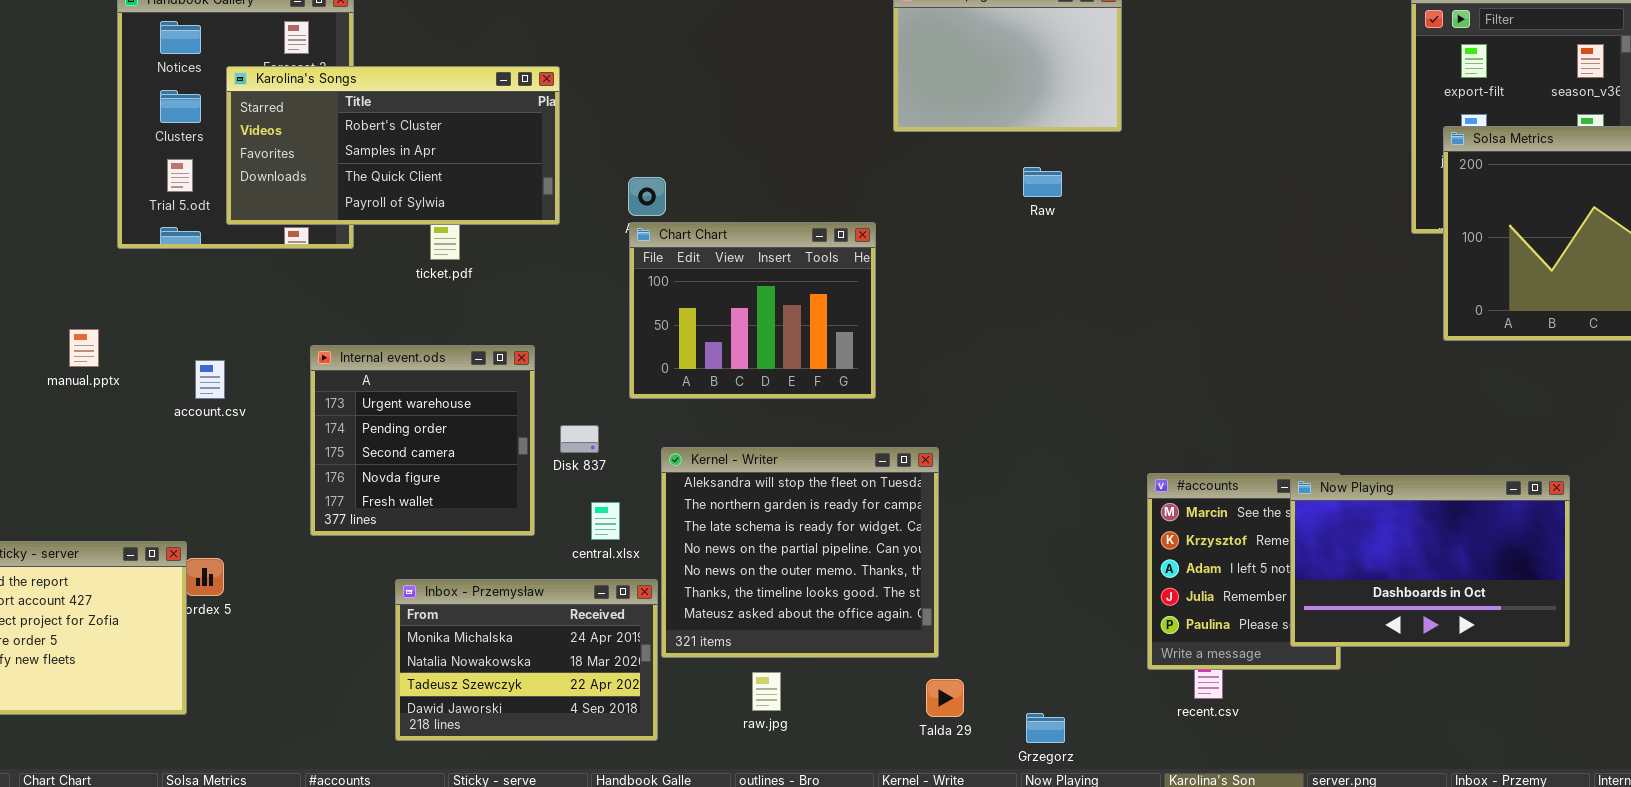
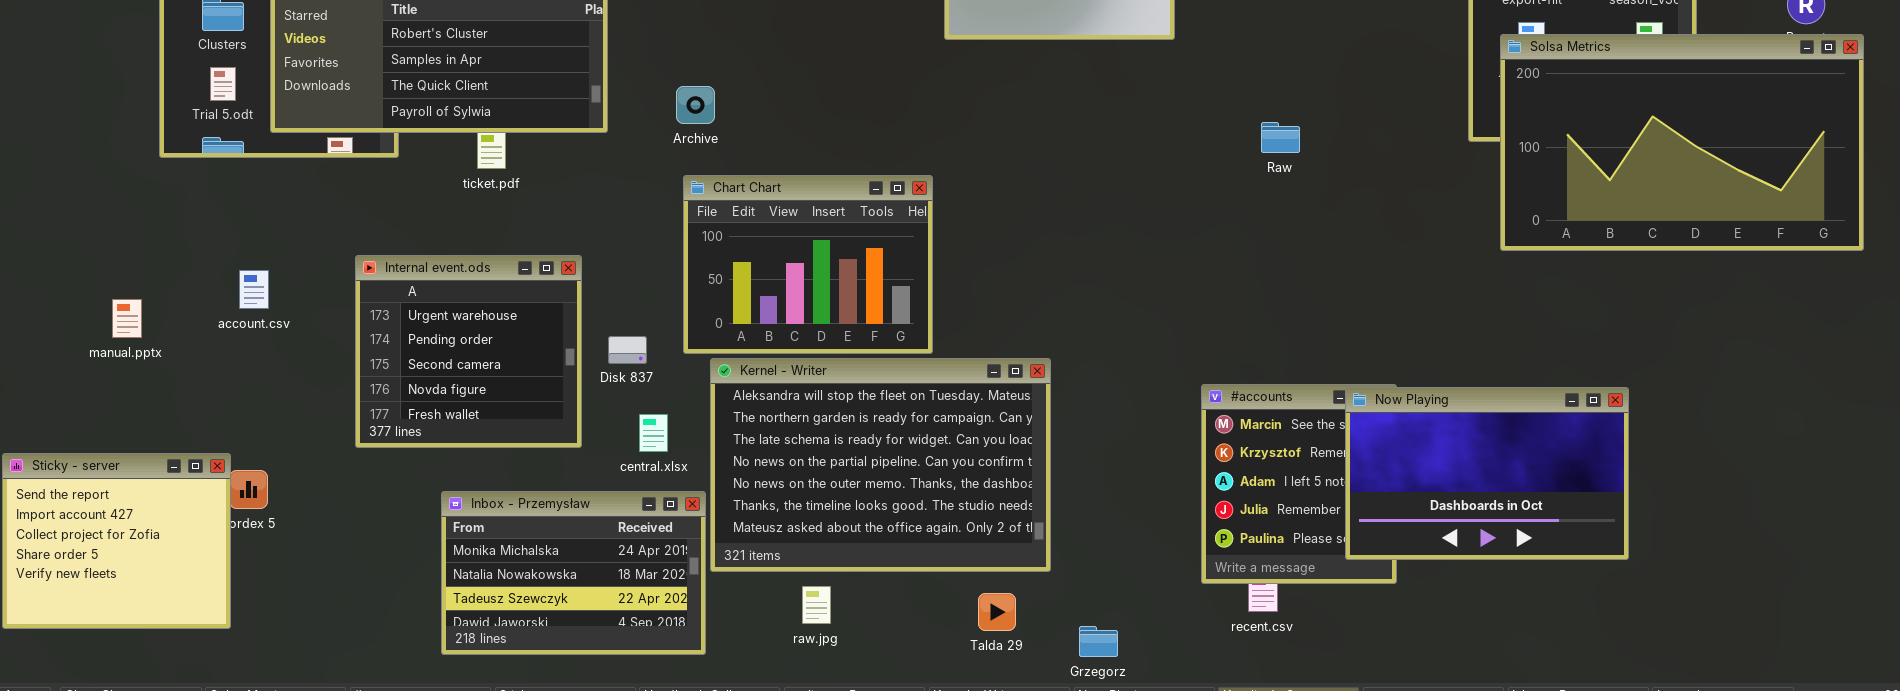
Raw: [1023,167,1062,197] -> [1261,122,1300,153], moved
Chart Chart: [629,222,876,399] -> [683,175,933,354], moved
manual.pptx: [69,329,99,367] -> [112,299,142,338], moved
Kernel - Writer: [661,447,939,658] -> [710,358,1051,572], resized

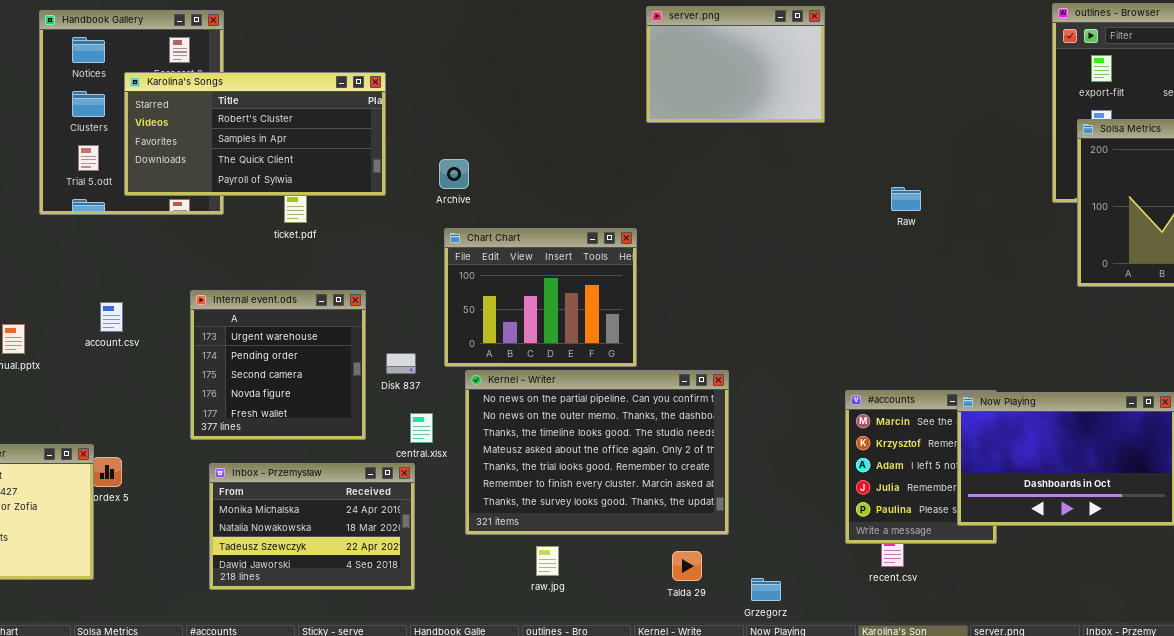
Kernel - Writer: [710,358,1051,572] -> [465,370,729,535], scrolled down 3 rows
Inbox - Przemysław: [441,491,706,655] -> [209,463,415,590], moved

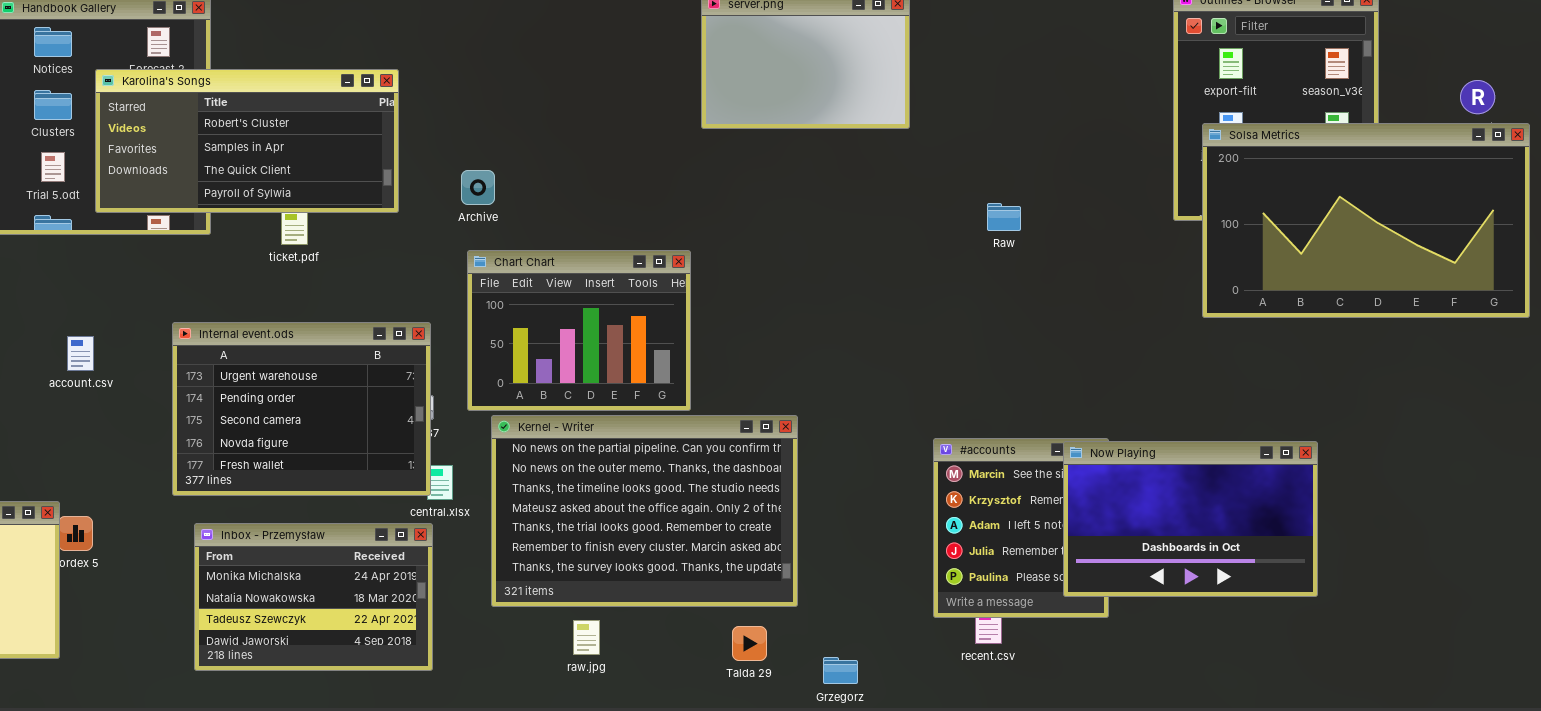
Internal event.ods: [190,290,366,440] -> [172,322,431,496], resized

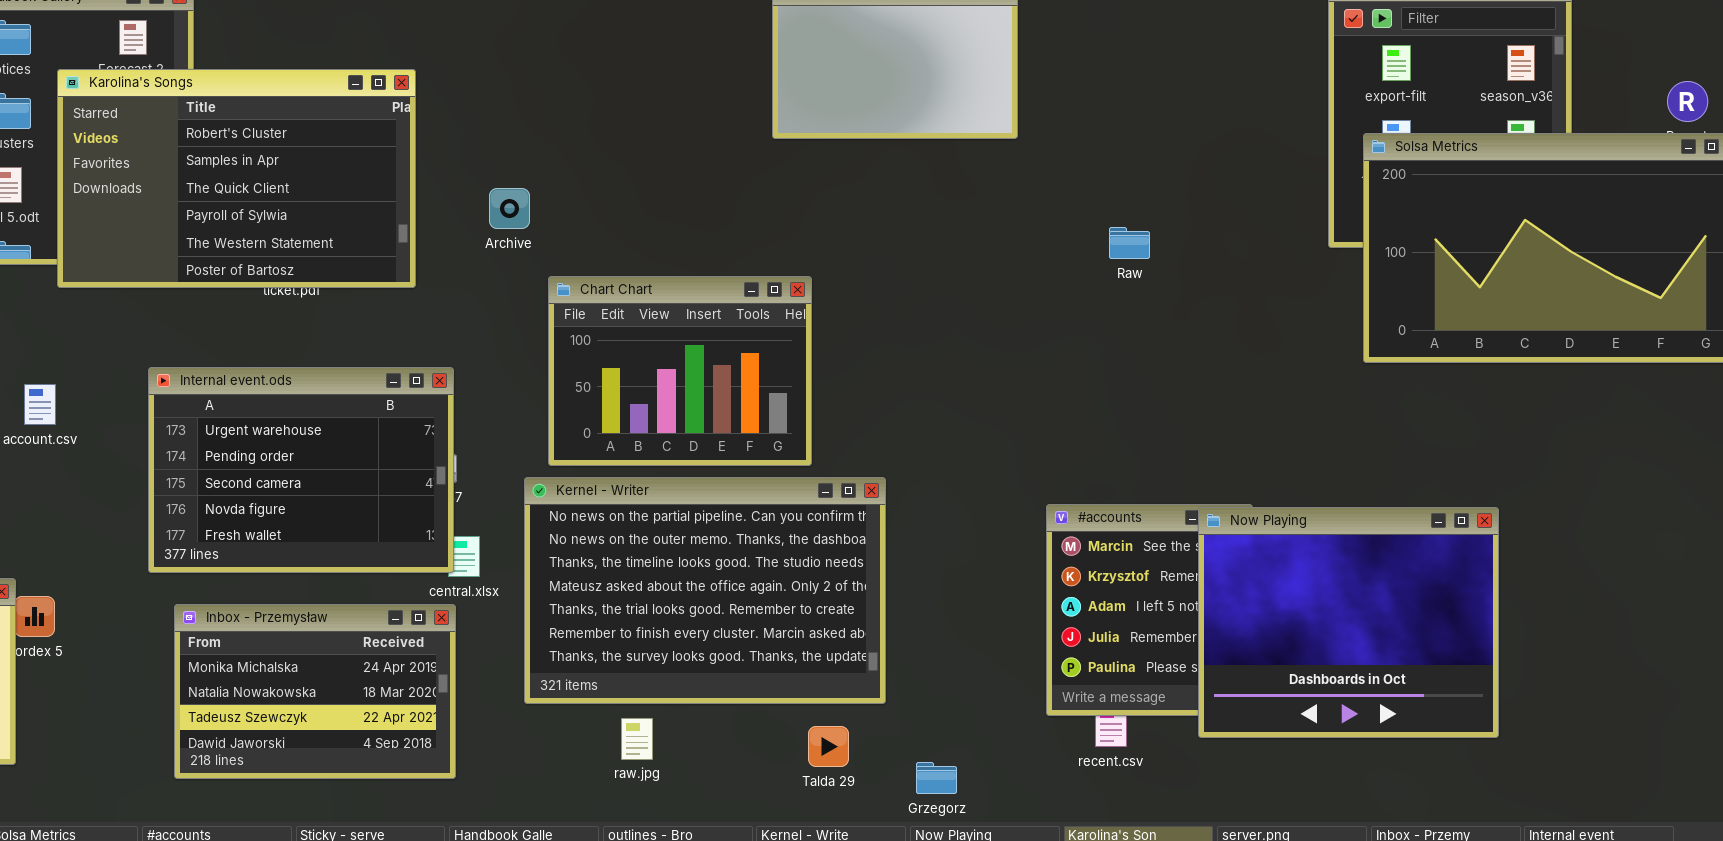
Karolina's Songs: [95,69,399,213] -> [57,69,416,288], resized
Chart Chart: [467,250,691,411] -> [548,276,812,466], moved
Now Playing: [1063,441,1318,597] -> [1198,507,1499,738], resized

